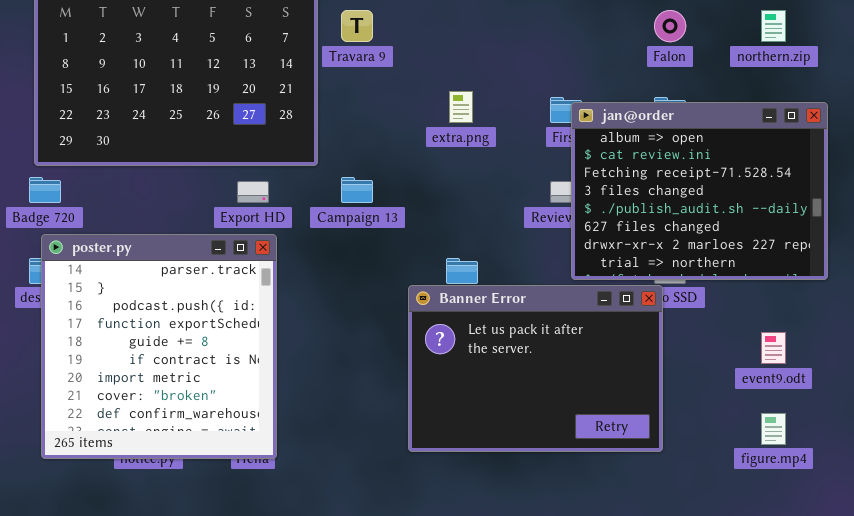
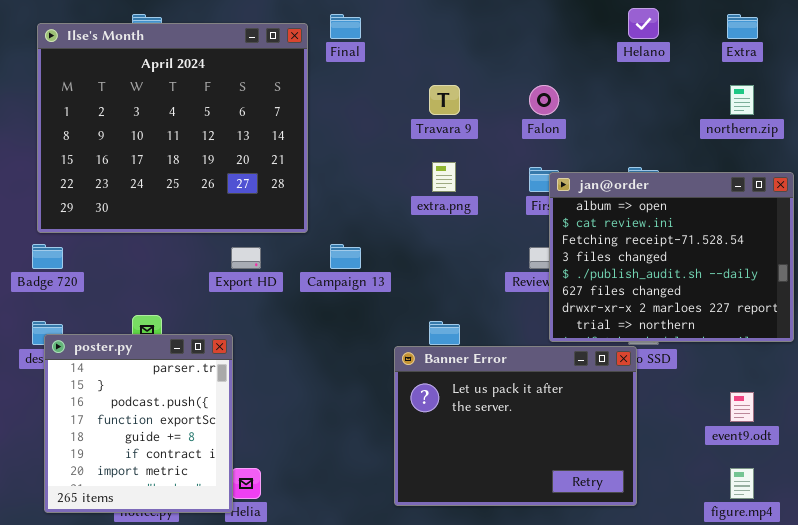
Travara 9: [341,10,373,42] -> [429,85,460,115], moved
Falon: [654,10,686,42] -> [529,85,559,115], moved
poster.py: [41,234,277,459] -> [44,334,233,513], resized

